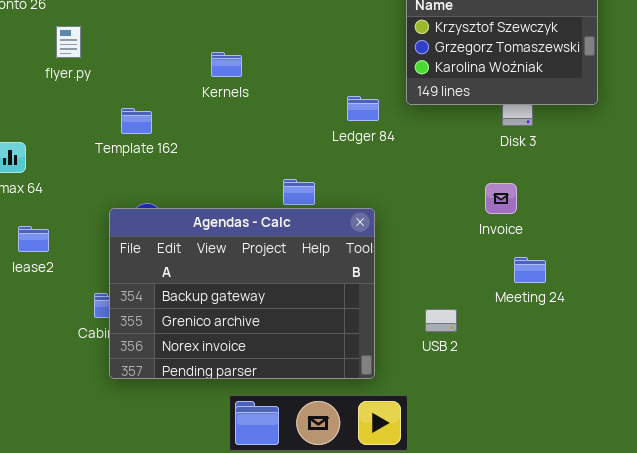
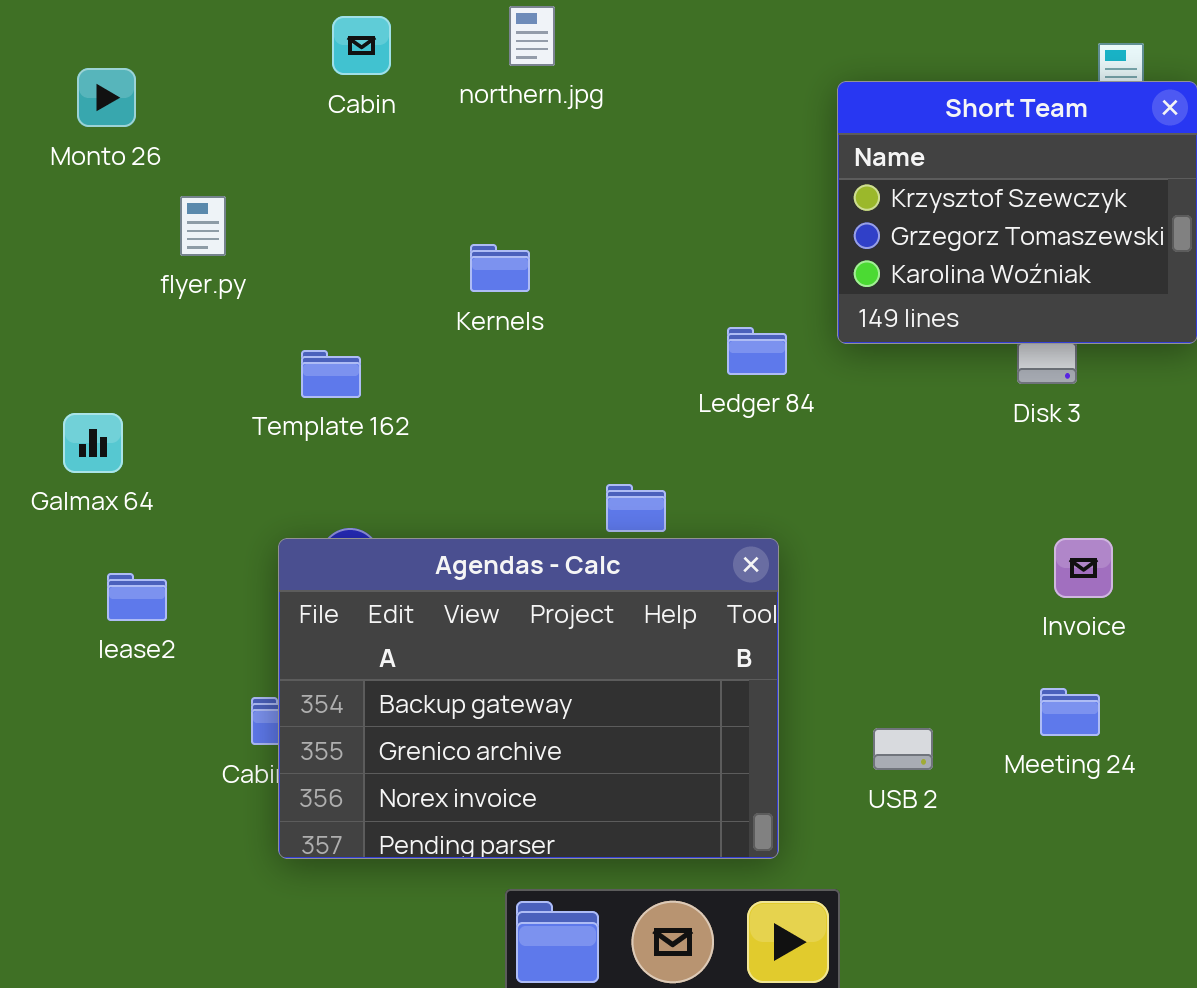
Invoice: [485,183,517,214] -> [1054,538,1113,598], moved
Meeting 24: [514,257,546,283] -> [1040,688,1100,736], moved

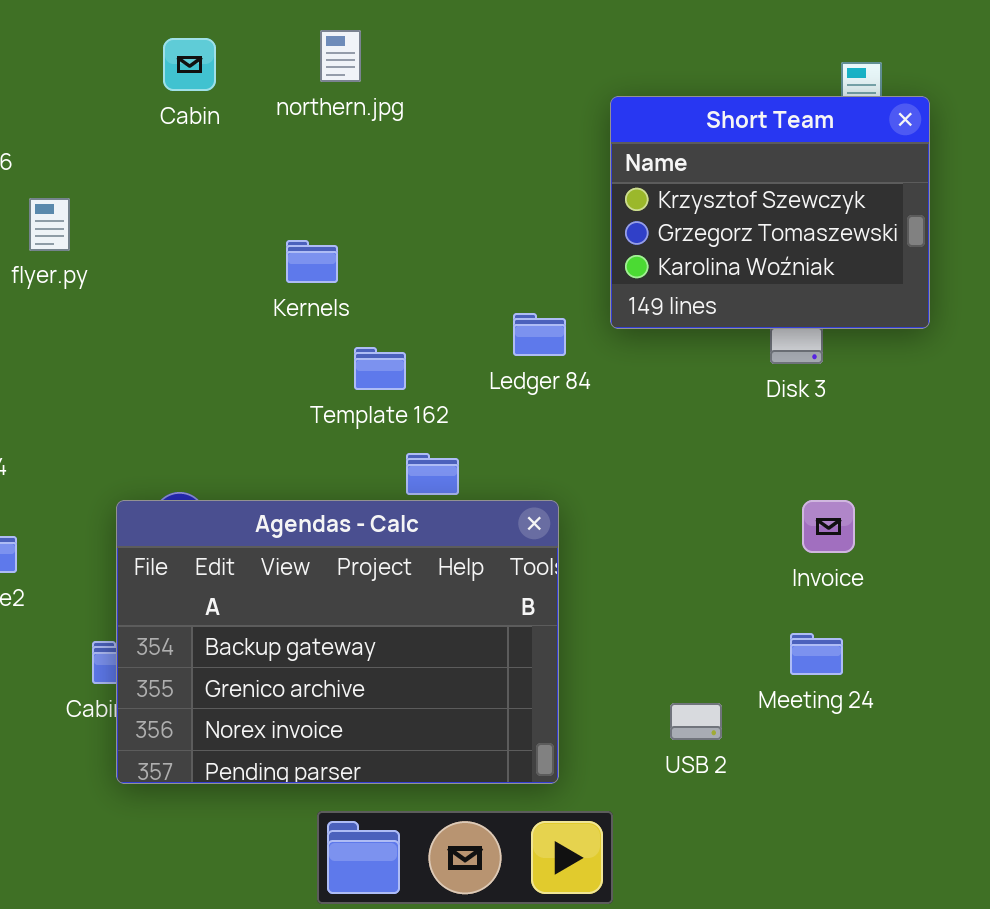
Template 162: [301,350,361,398] -> [354,347,406,390], moved
USB 2: [873,728,933,770] -> [670,703,722,740], moved

